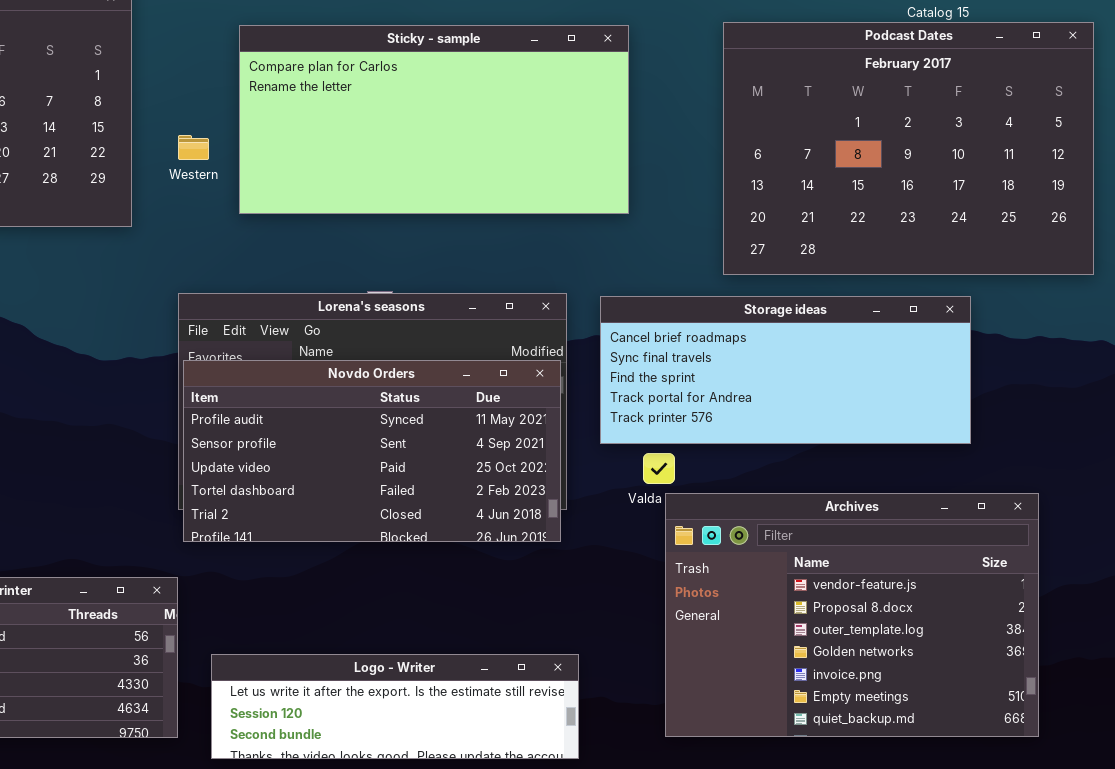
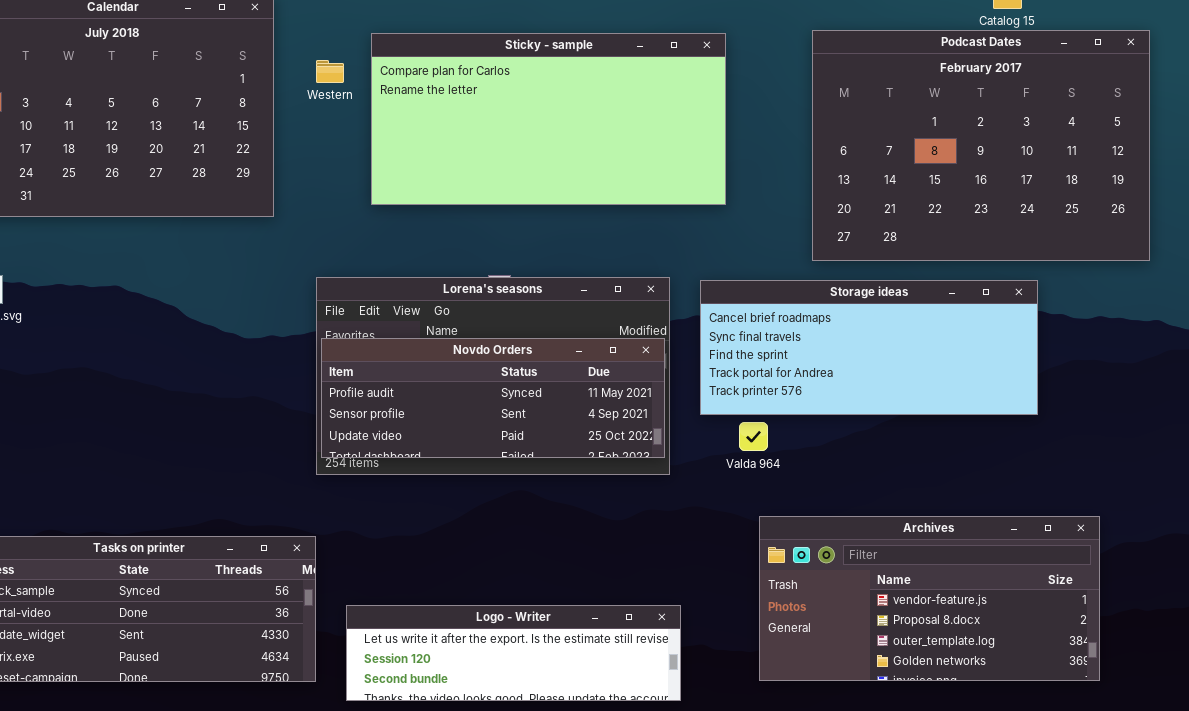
Western: [178,135,209,160] -> [316,60,344,83], moved
Novdo Orders: [183,360,561,542] -> [321,338,665,458], resized
Archives: [665,493,1039,737] -> [759,516,1100,681], resized

